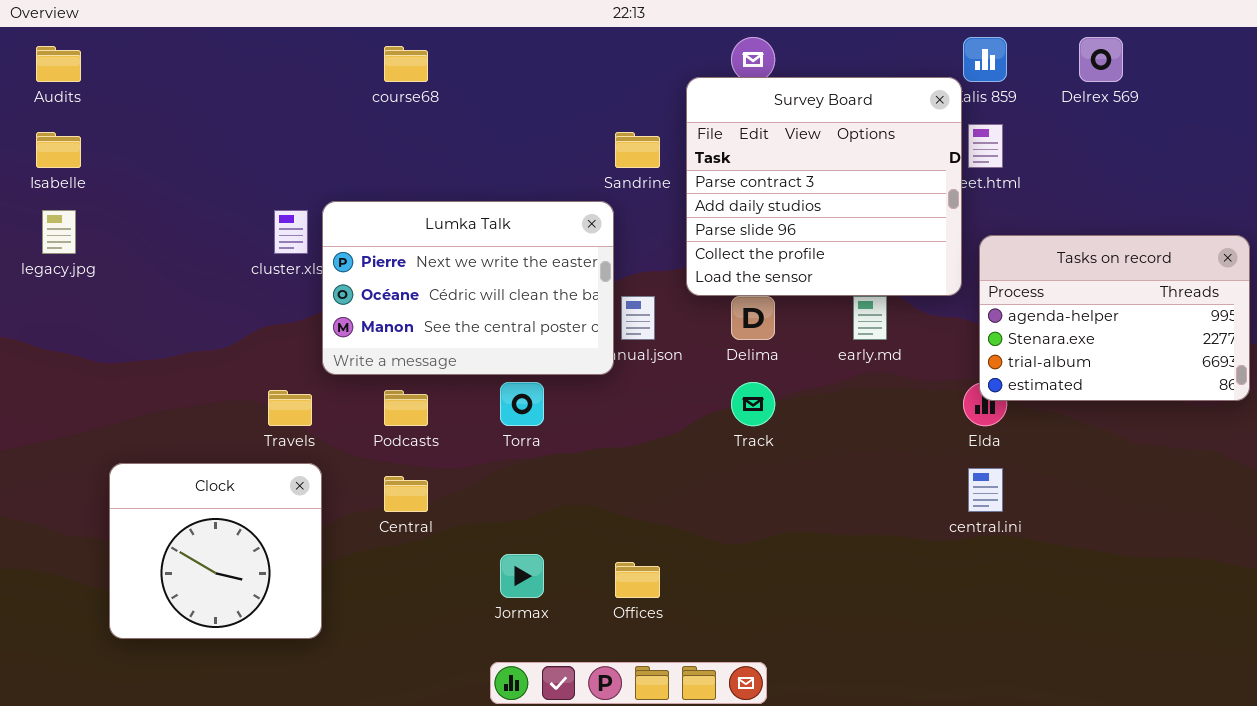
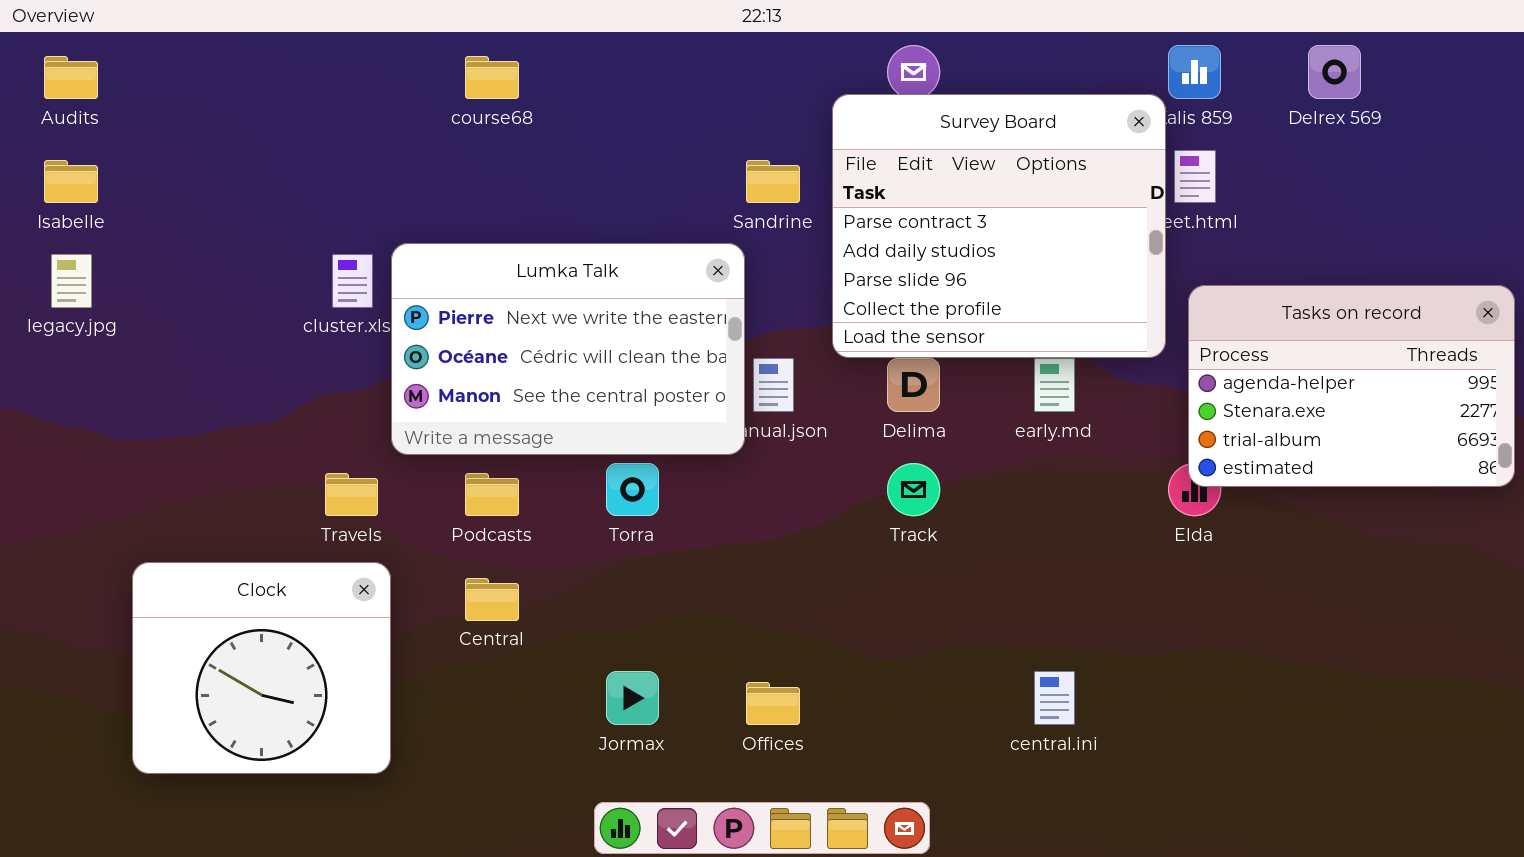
central.ini: [968,468,1003,512] -> [1034,671,1075,725], moved

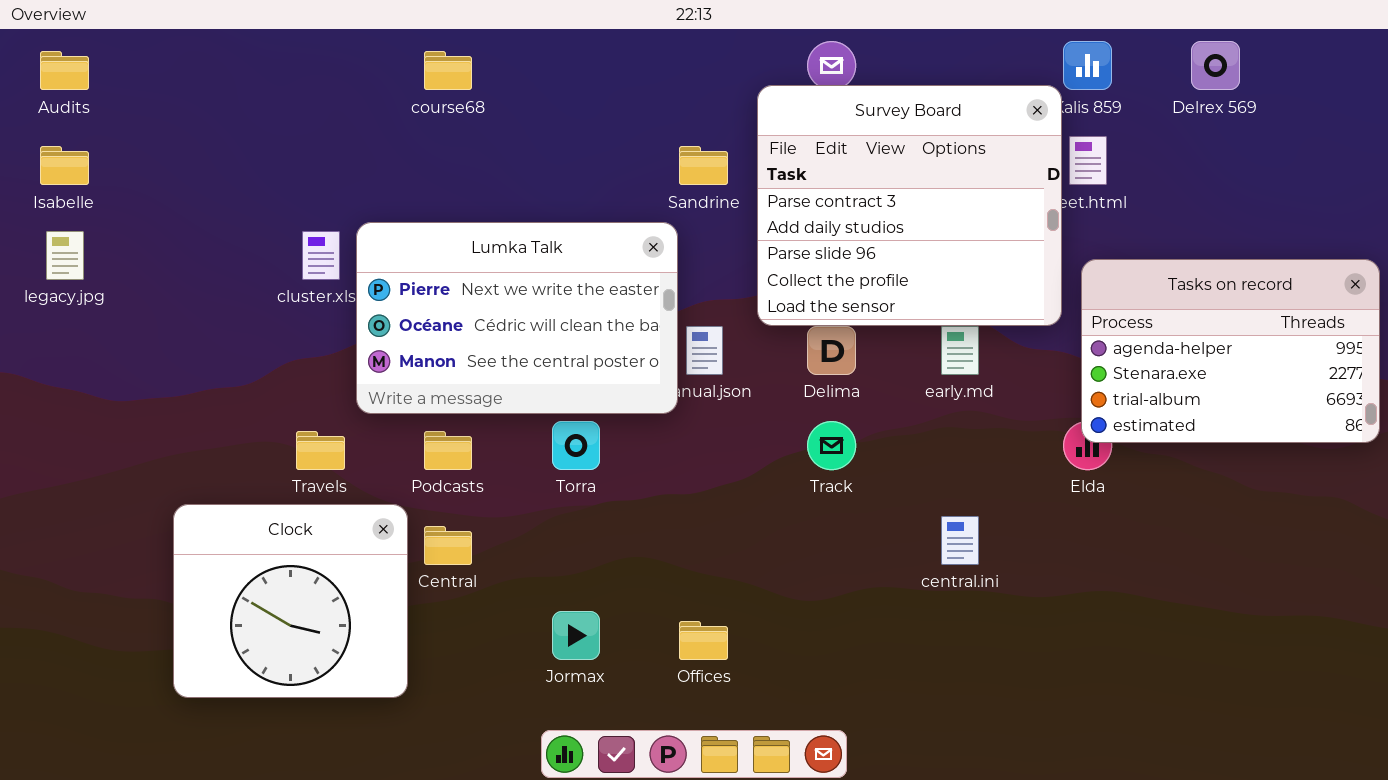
Clock: [132,562,391,774] -> [173,504,408,698], moved
central.ini: [1034,671,1075,725] -> [941,516,979,565], moved

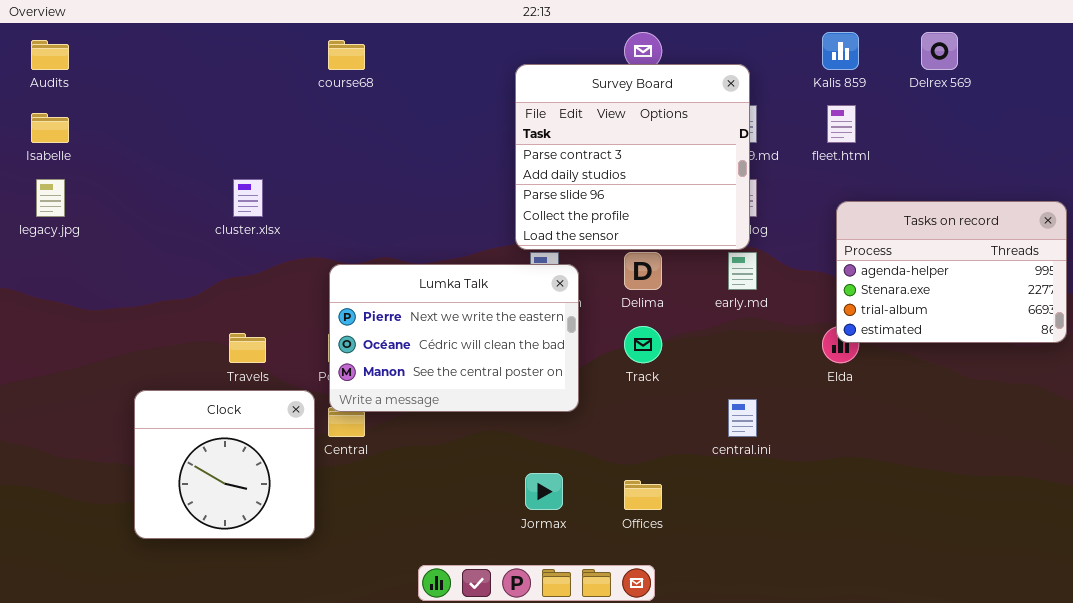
Survey Board: [757,85,1062,326] -> [515,64,750,250], moved
Lumka Talk: [356,222,678,414] -> [329,264,579,412], moved
Jormax: [552,611,600,660] -> [525,473,563,510], moved
Offices: [679,621,728,660] -> [624,480,662,510], moved

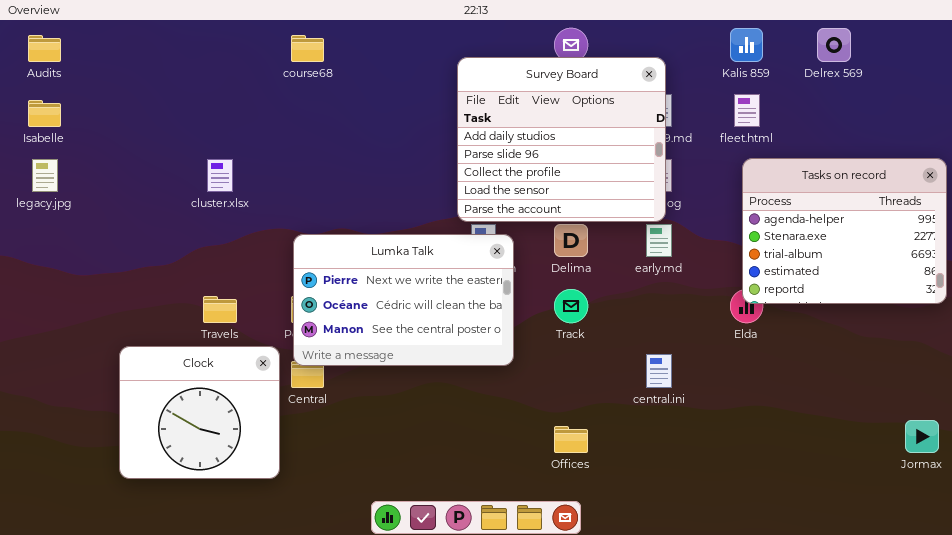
Survey Board: [515,64,750,250] -> [457,57,666,222], scrolled down 1 row
Tasks on record: [836,201,1067,343] -> [742,158,947,304], resized
Jormax: [525,473,563,510] -> [905,420,939,453], moved

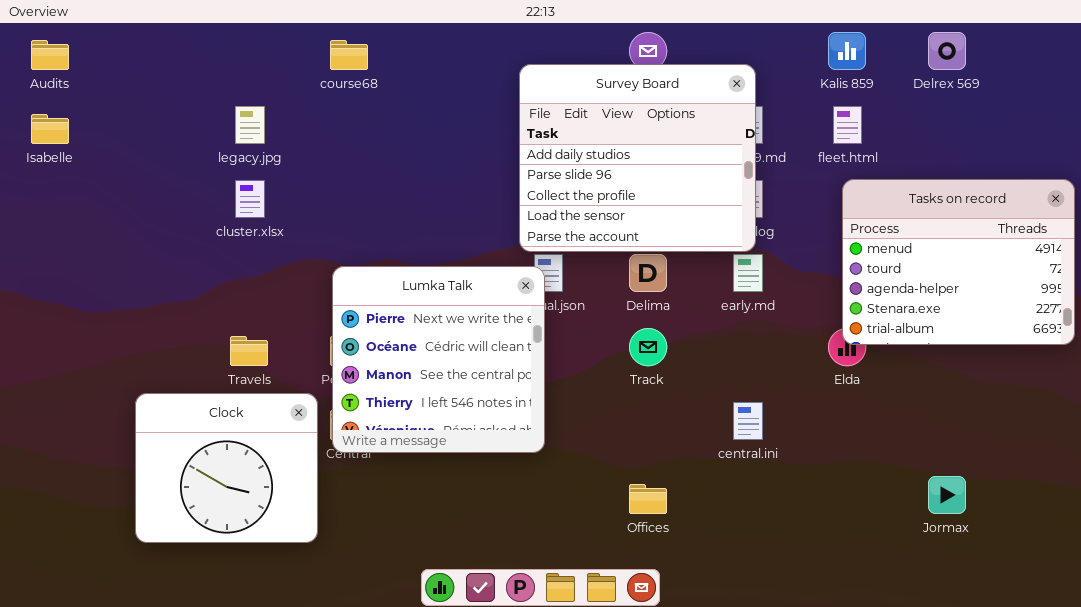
Tasks on record: [742,158,947,304] -> [842,179,1075,345], scrolled up 2 rows
legacy.jpg: [32,159,58,192] -> [235,106,265,144], moved
Lumka Talk: [293,234,514,366] -> [332,266,545,453], resized
Jormax: [905,420,939,453] -> [928,476,966,514], moved

